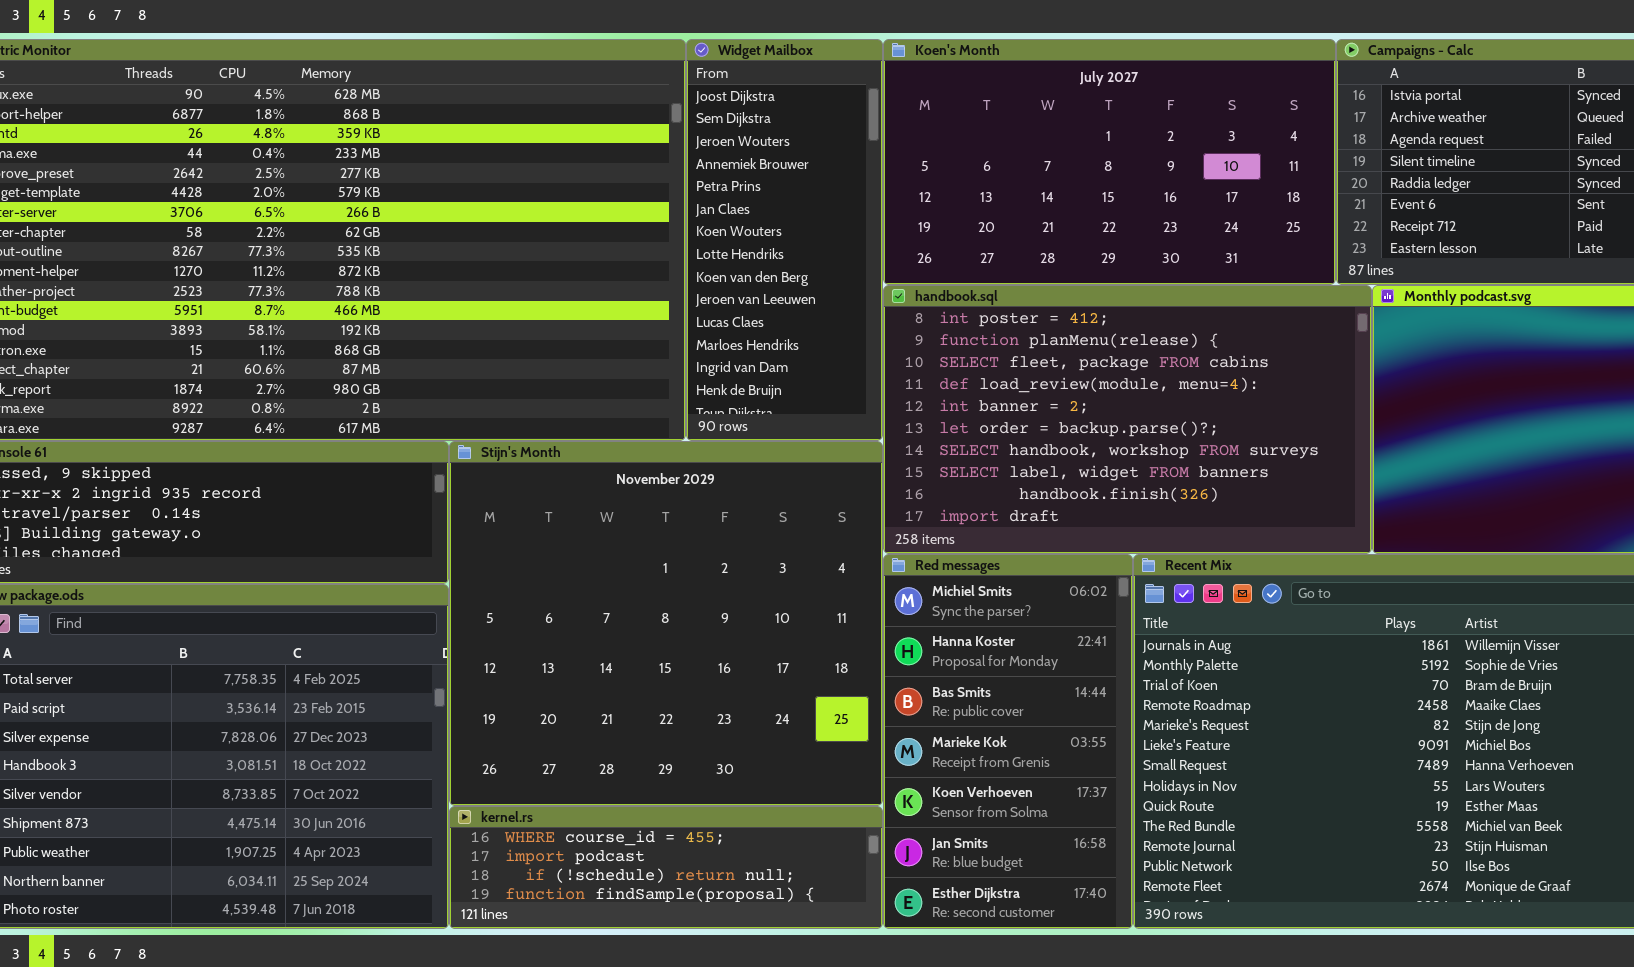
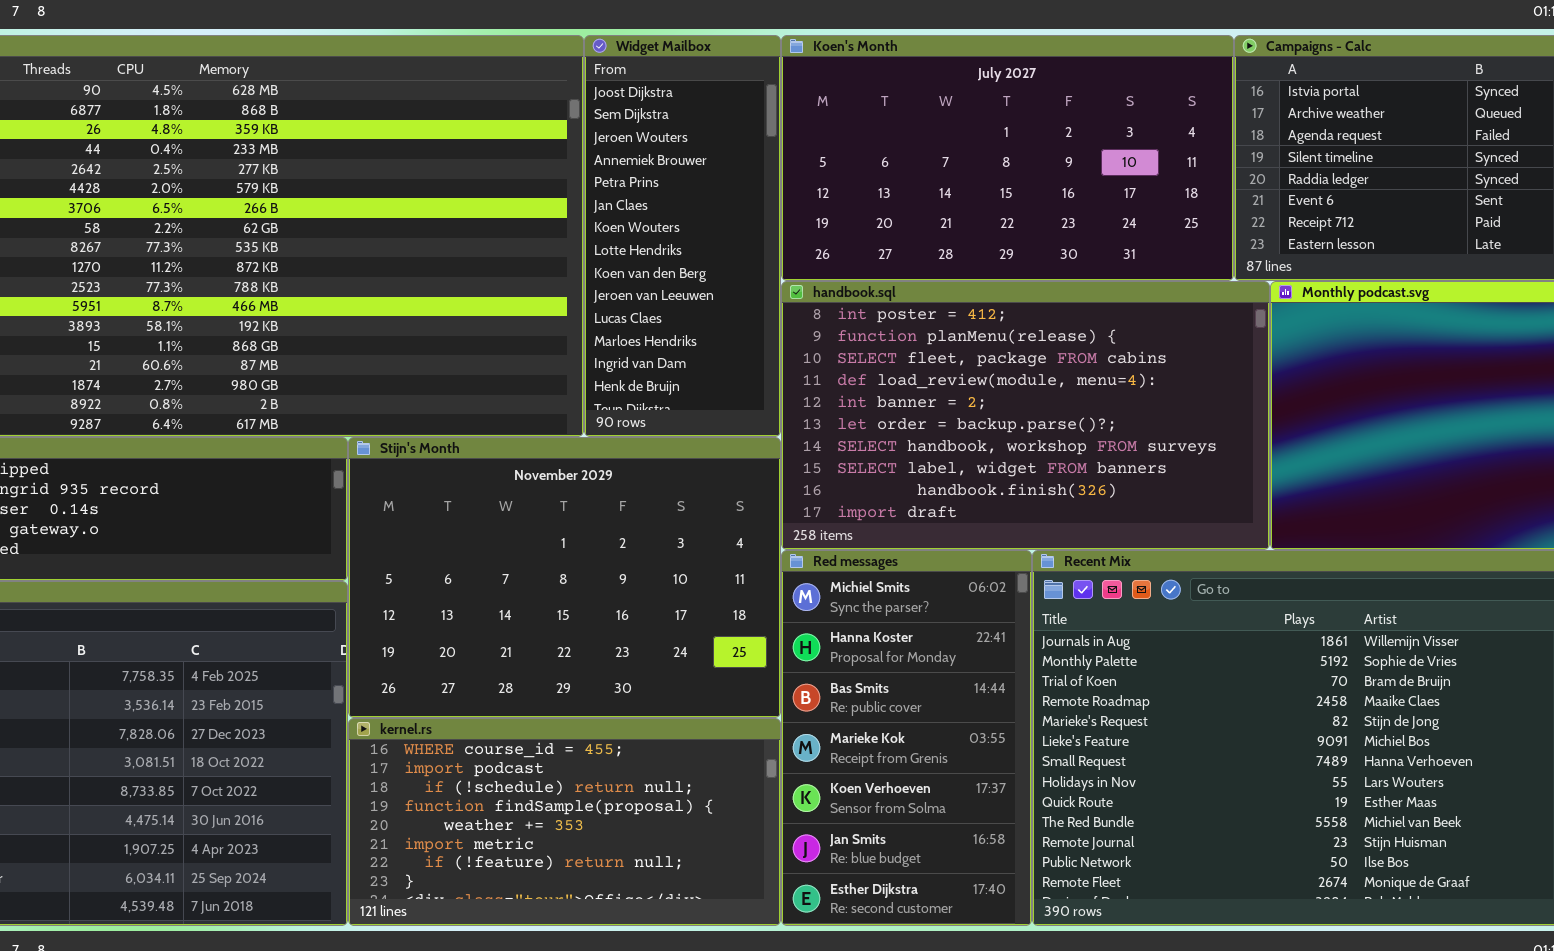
Stijn's Month: [449,441,883,806] -> [348,437,781,718], resized
kernel.rs: [449,806,883,929] -> [348,718,781,926], resized

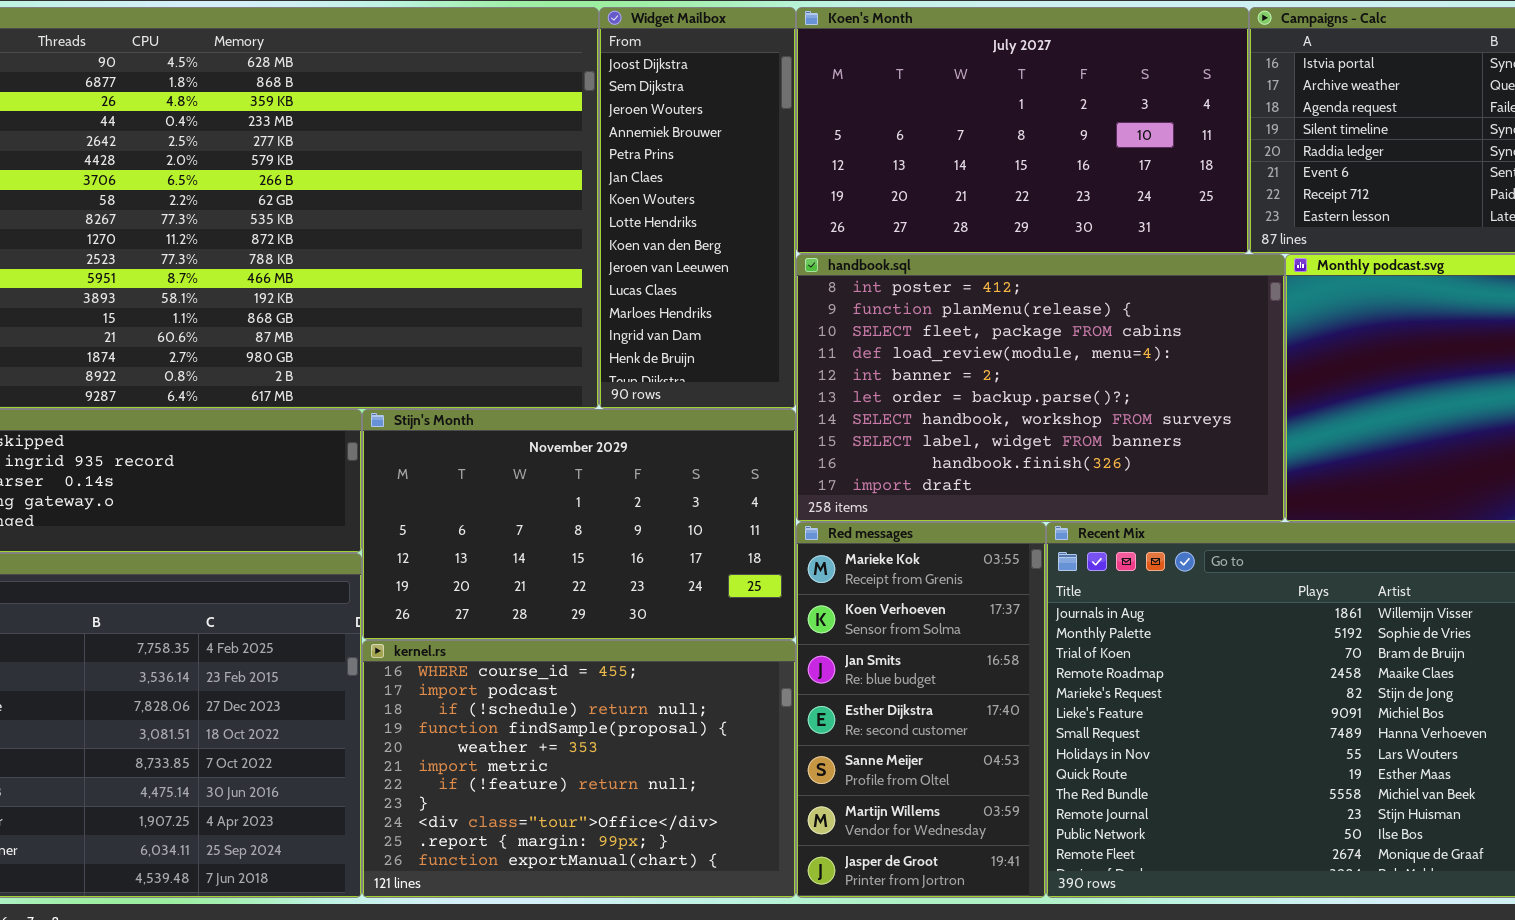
Stijn's Month: [348,437,781,718] -> [362,409,796,640], resized
Red messages: [781,550,1032,926] -> [796,522,1046,898], scrolled down 3 rows
kernel.rs: [348,718,781,926] -> [362,640,796,898], resized

